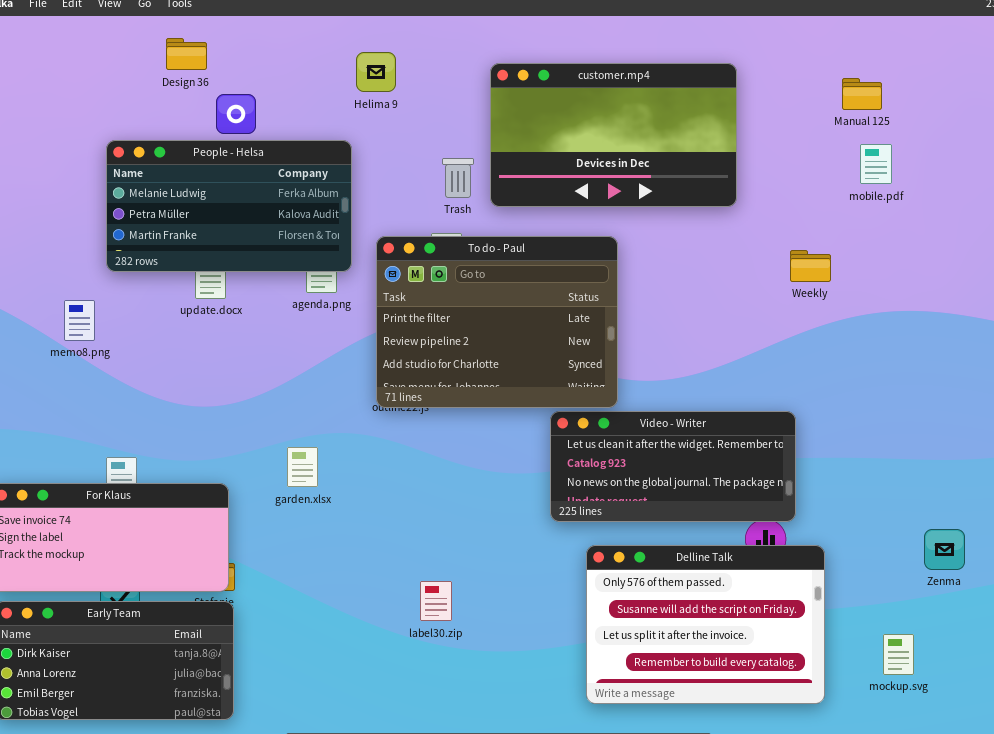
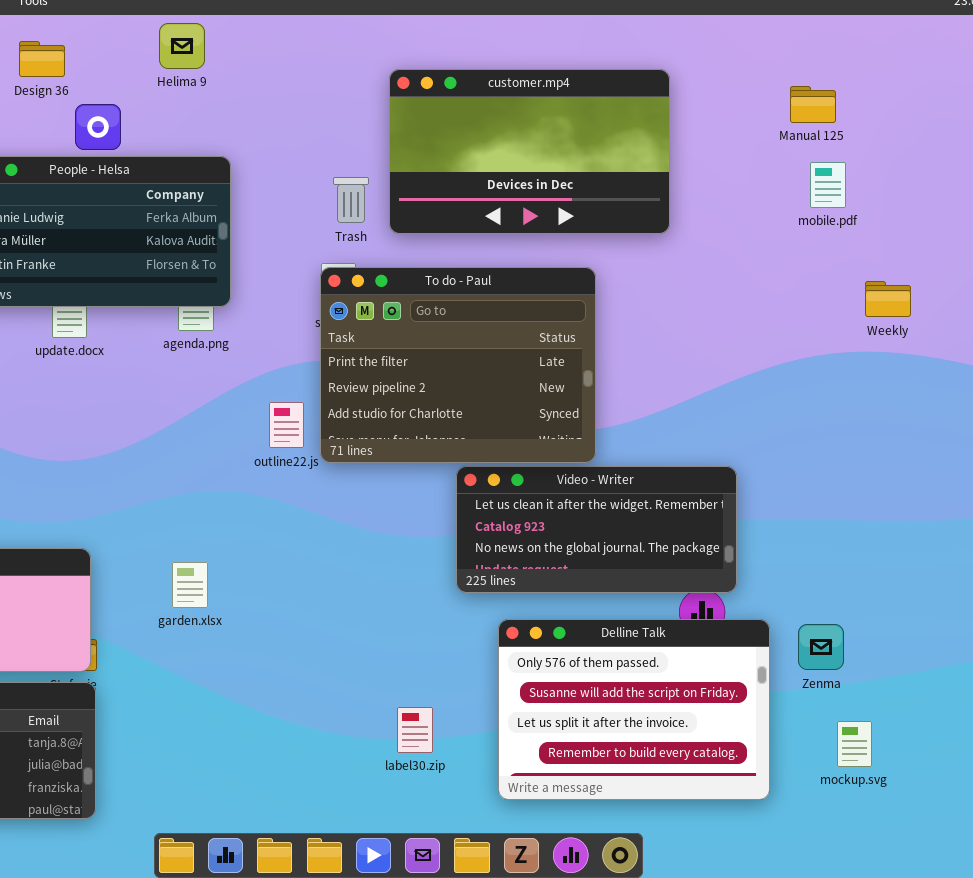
Helima 9: [356,52,396,92] -> [159,23,205,69], moved
To do - Paul: [376,236,618,408] -> [320,267,596,463], moved
Weekly: [790,250,831,282] -> [865,281,911,317], moved
garden.xlsx: [287,447,318,487] -> [172,562,208,608], moved
Zenma: [924,529,965,570] -> [798,624,844,670], moved
label30.zip: [420,581,452,621] -> [397,707,433,753], moved

